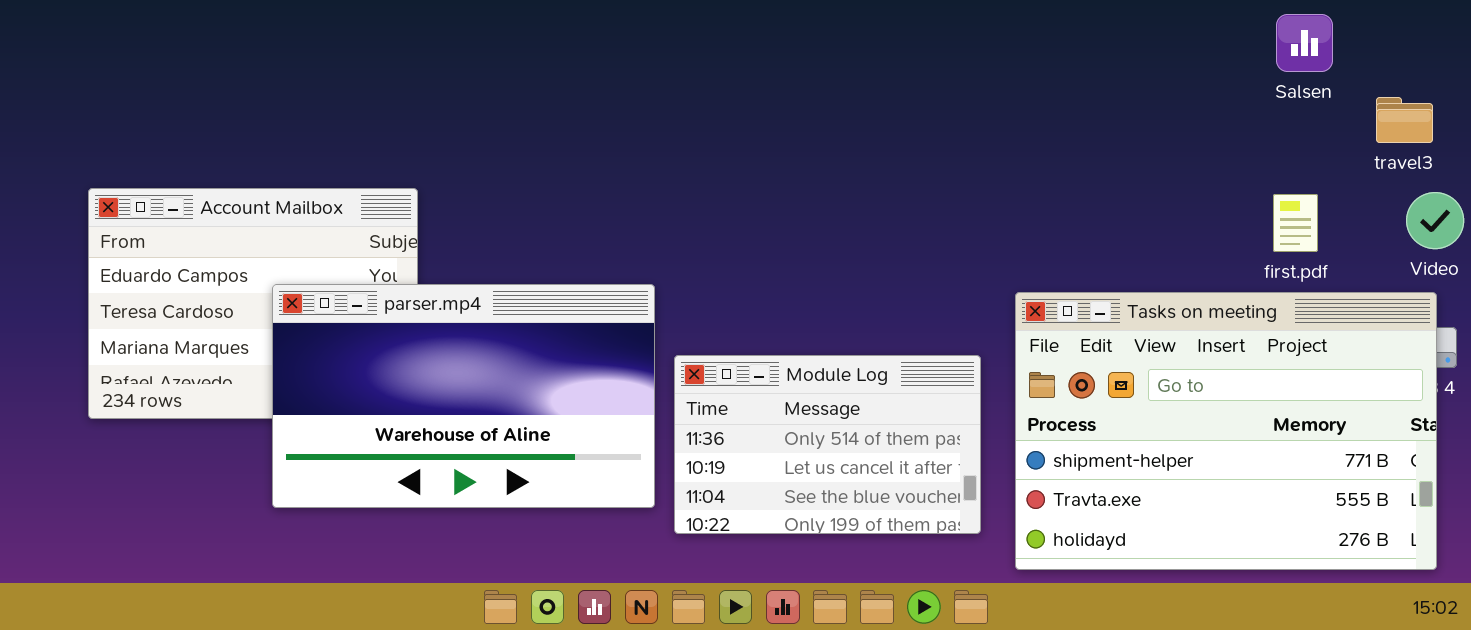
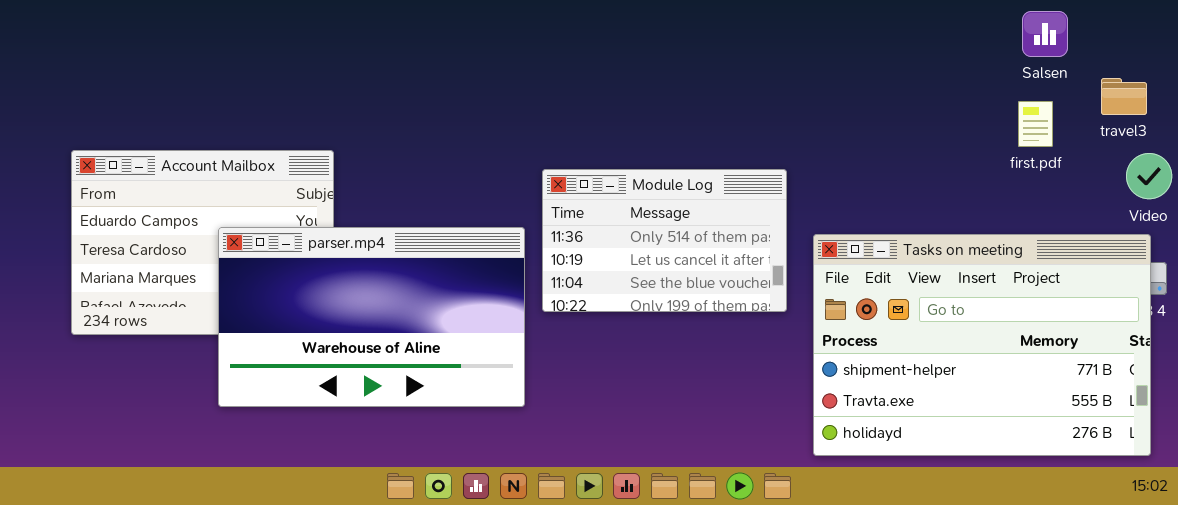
first.pdf: [1273,194,1318,252] -> [1018,101,1053,147], moved
Module Log: [674,355,981,534] -> [542,169,787,312], moved

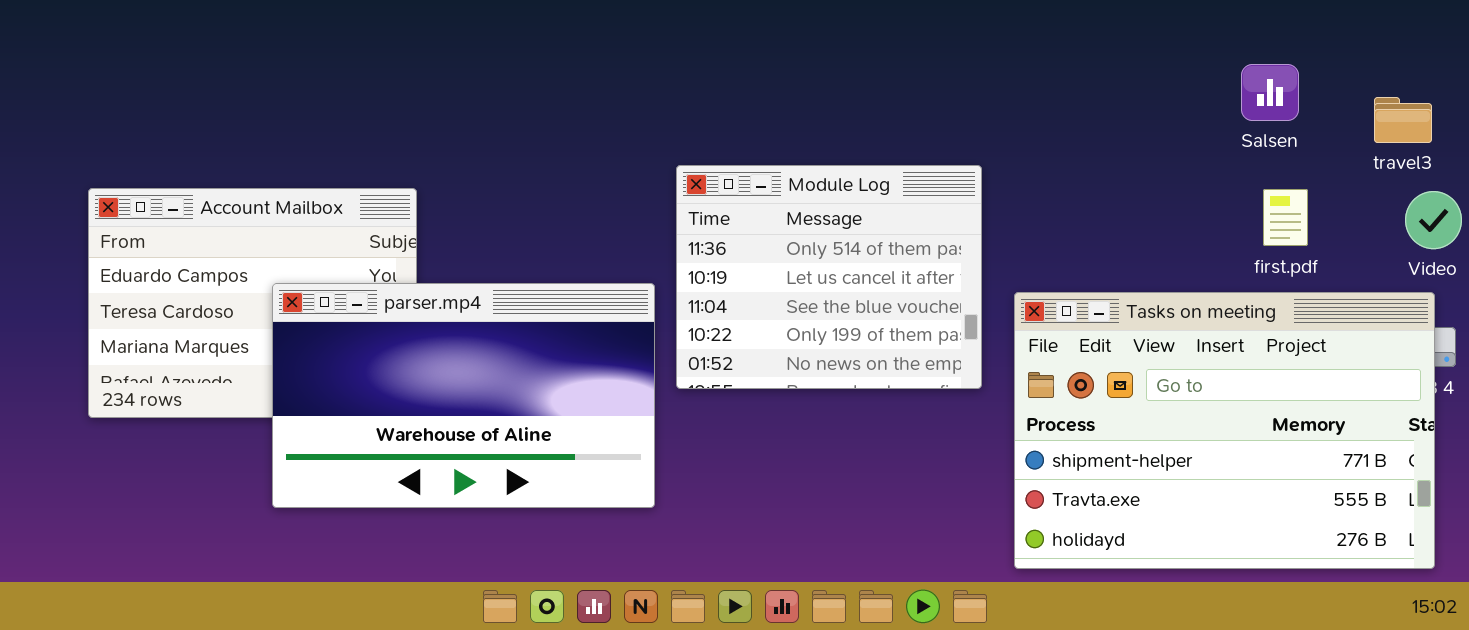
Salsen: [1022,11,1068,57] -> [1241,64,1299,121], moved
first.pdf: [1018,101,1053,147] -> [1263,189,1308,246], moved
Module Log: [542,169,787,312] -> [676,165,982,389], resized

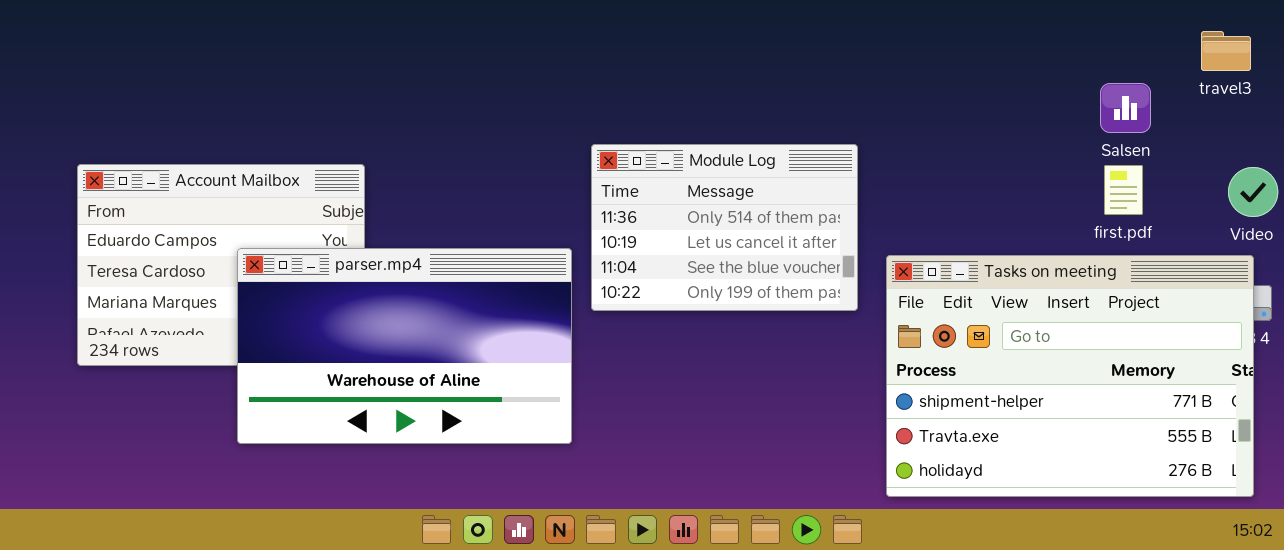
Salsen: [1241,64,1299,121] -> [1100,83,1151,133], moved
travel3: [1374,97,1432,143] -> [1201,31,1251,71], moved
Module Log: [676,165,982,389] -> [591,144,858,311], resized

